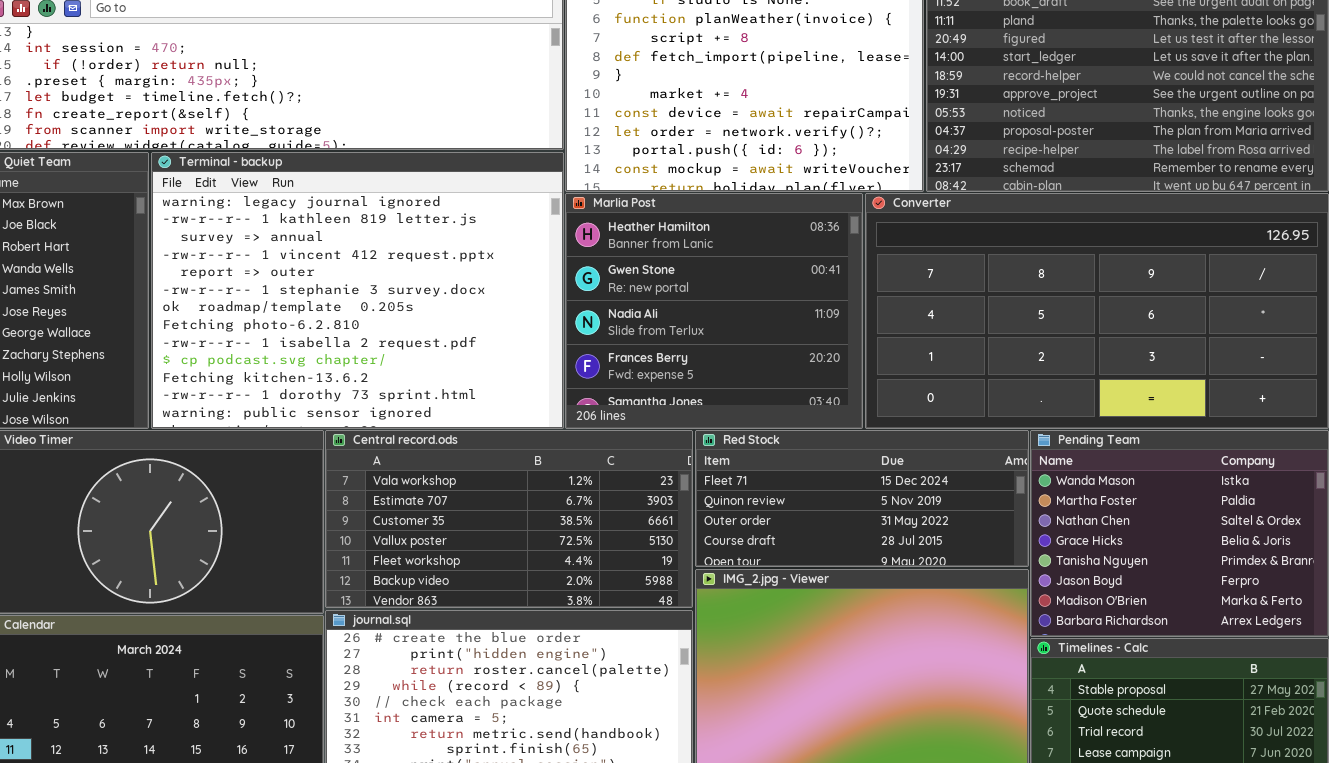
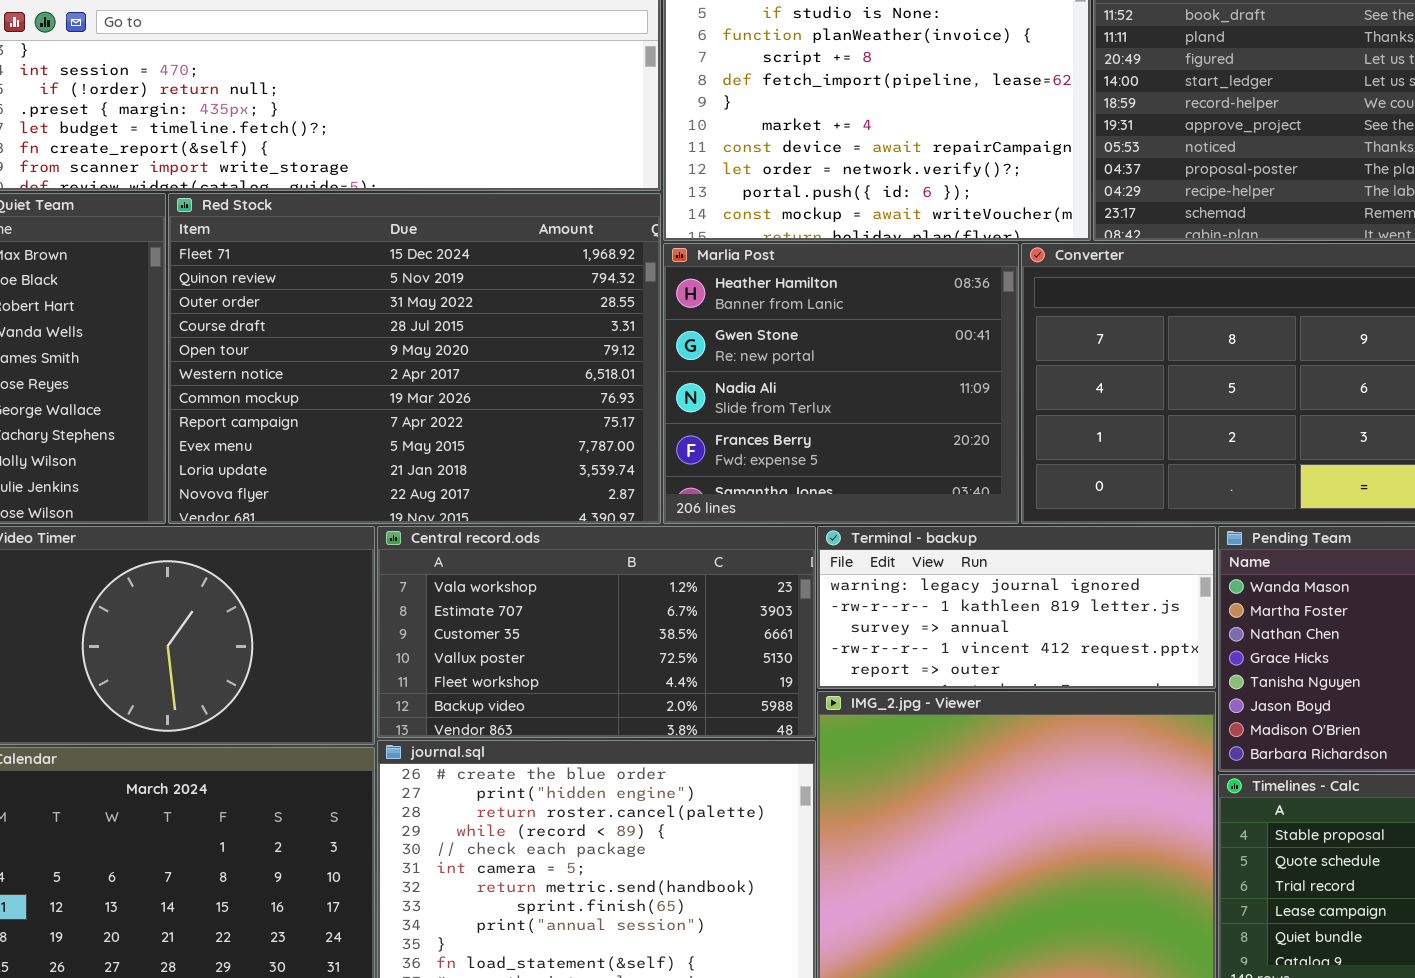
Terminal - backup: [151,152,564,429] -> [817,526,1216,689], moved, resized
Red Stock: [695,430,1029,567] -> [168,193,661,524], moved, resized

